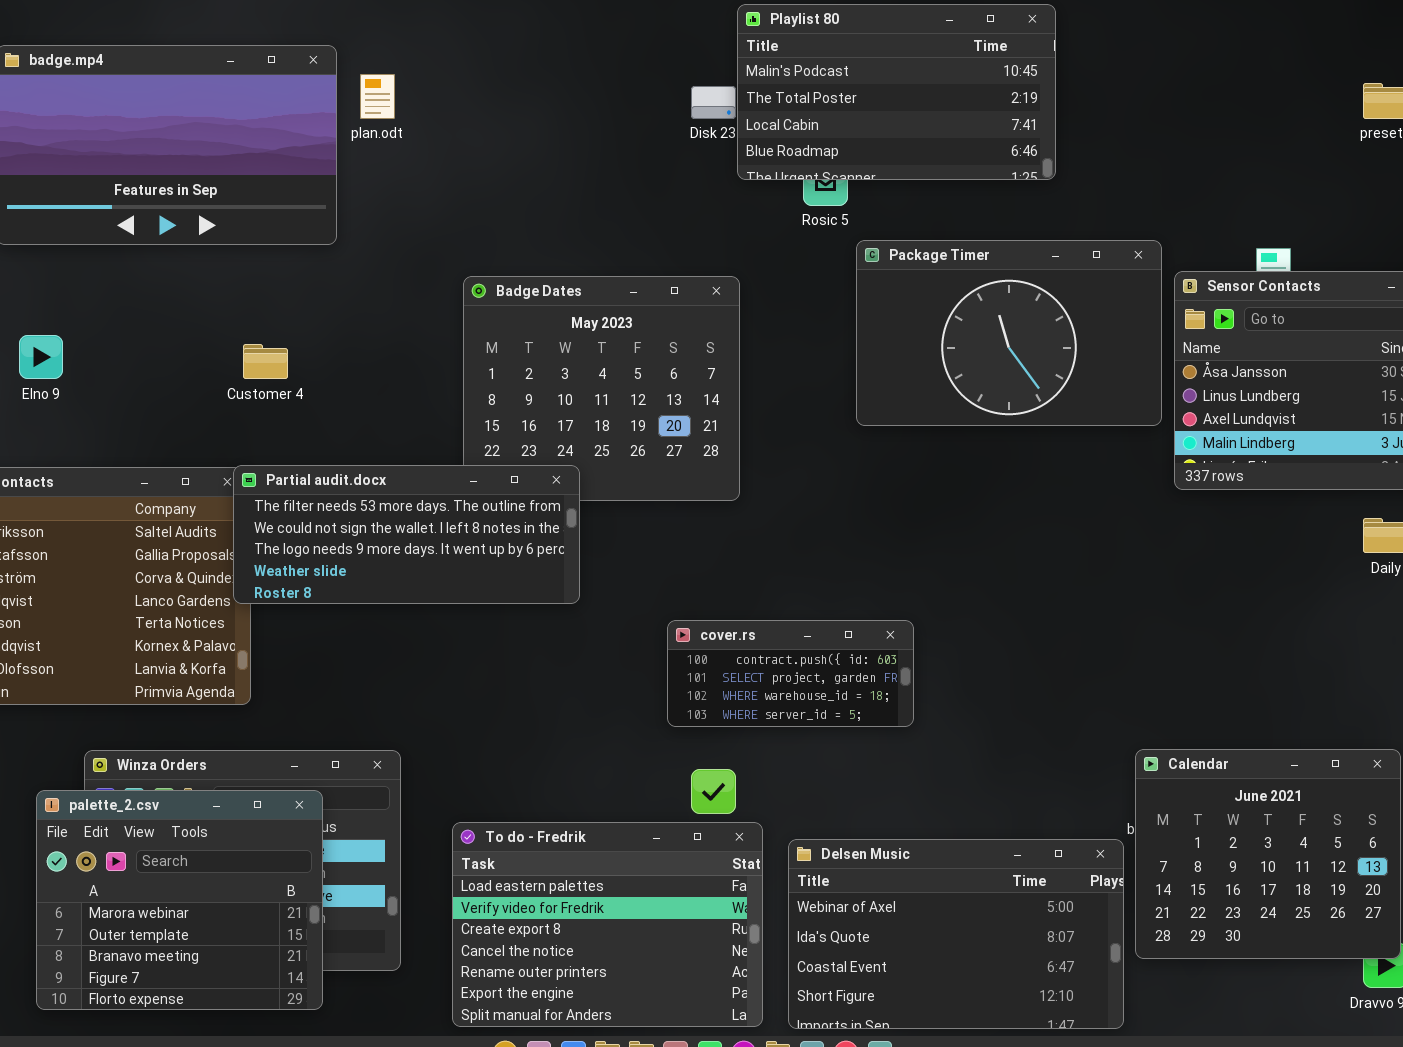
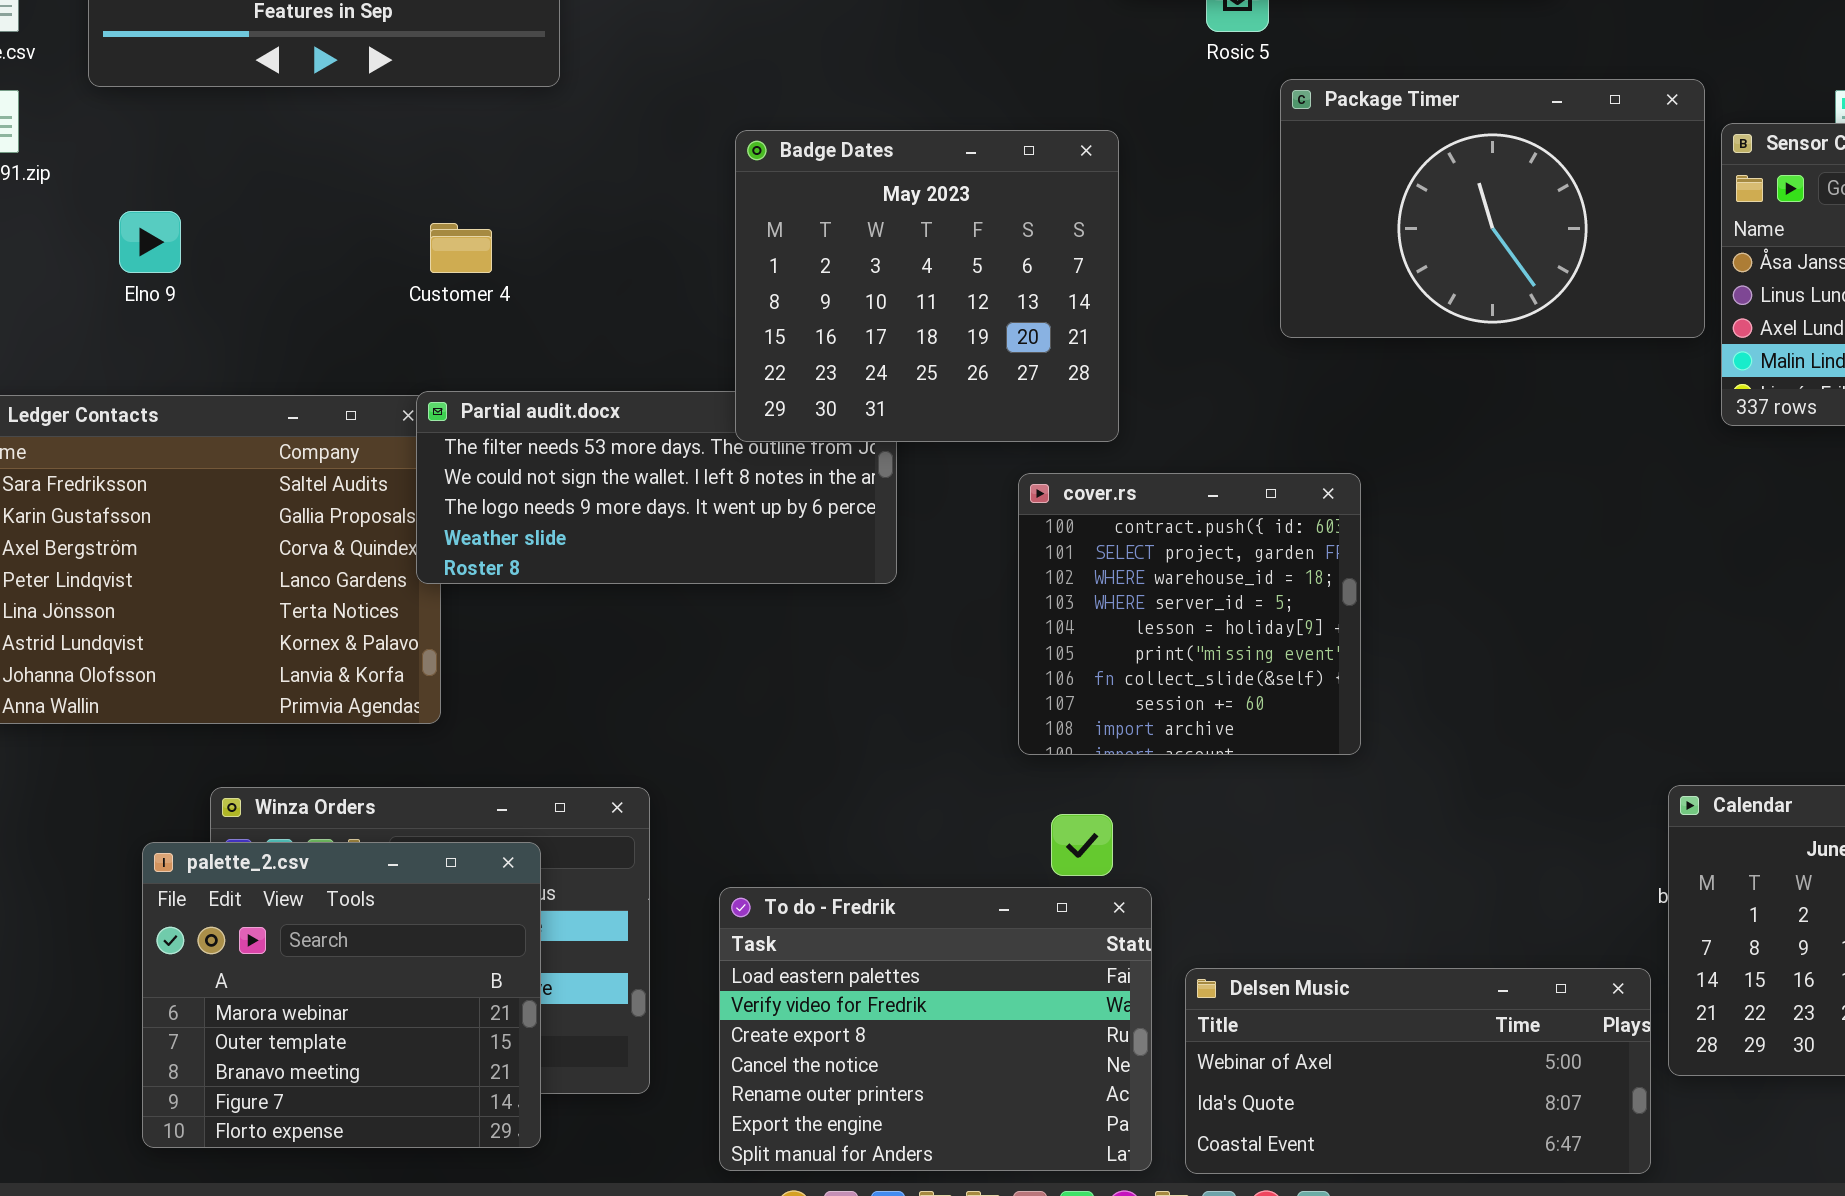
Badge Dates: [463,276,740,501] -> [735,130,1119,442], raised
cover.rs: [667,620,914,727] -> [1018,473,1361,755], resized
Delsen Music: [788,839,1124,1029] -> [1185,968,1651,1174], resized

